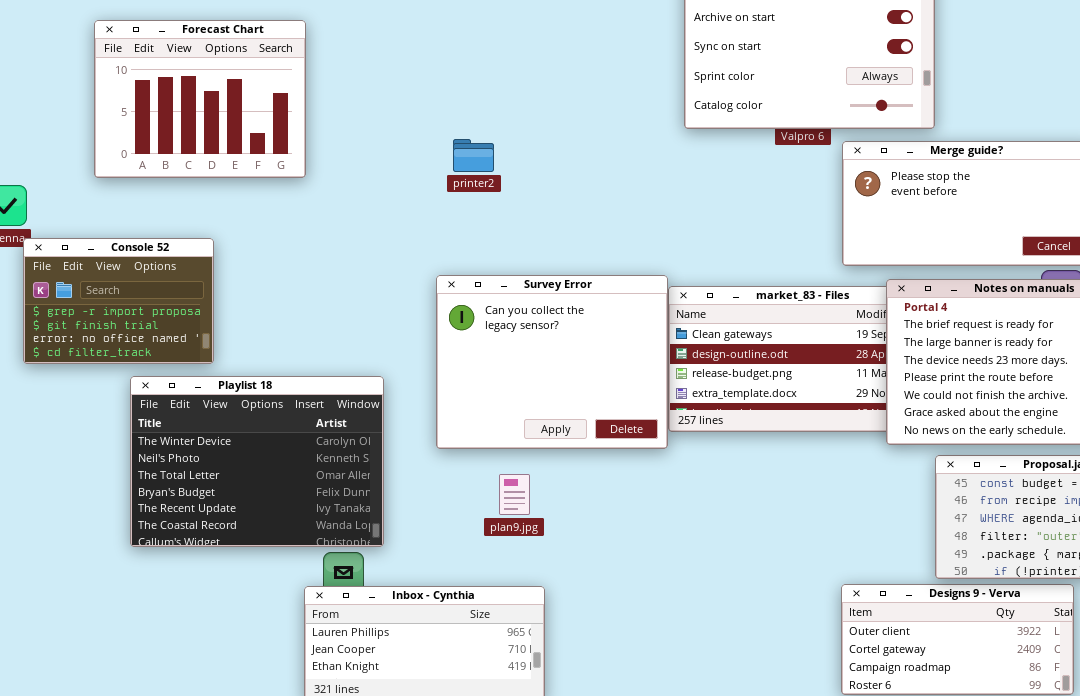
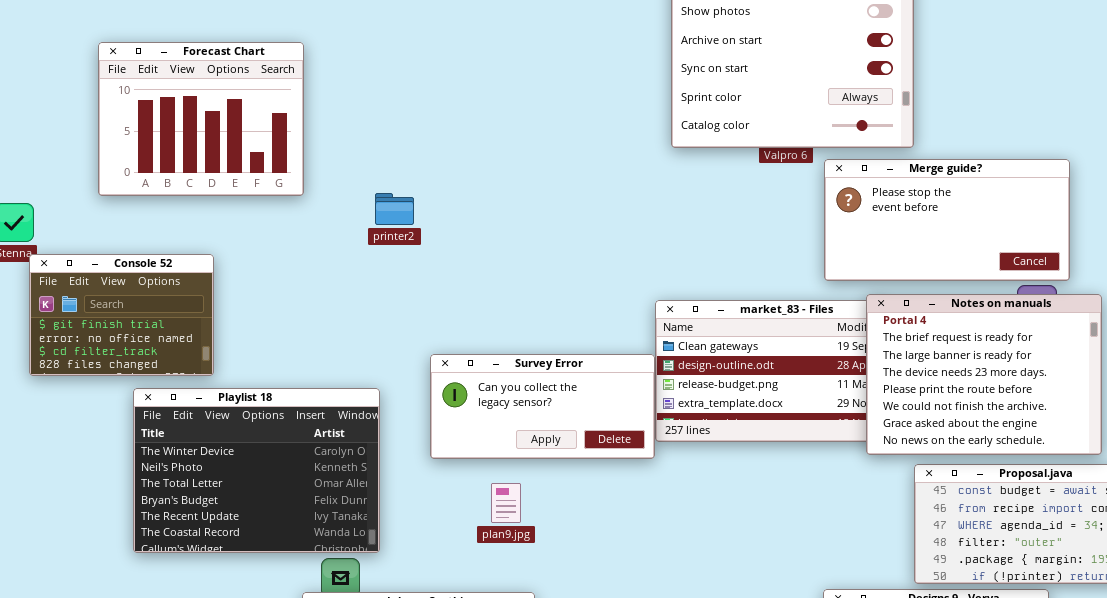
printer2: [453,139,494,172] -> [375,193,414,225], moved
Console 52: [23,238,214,364] -> [29,254,214,376], scrolled down 1 row
Survey Error: [436,275,668,449] -> [430,354,655,459], resized

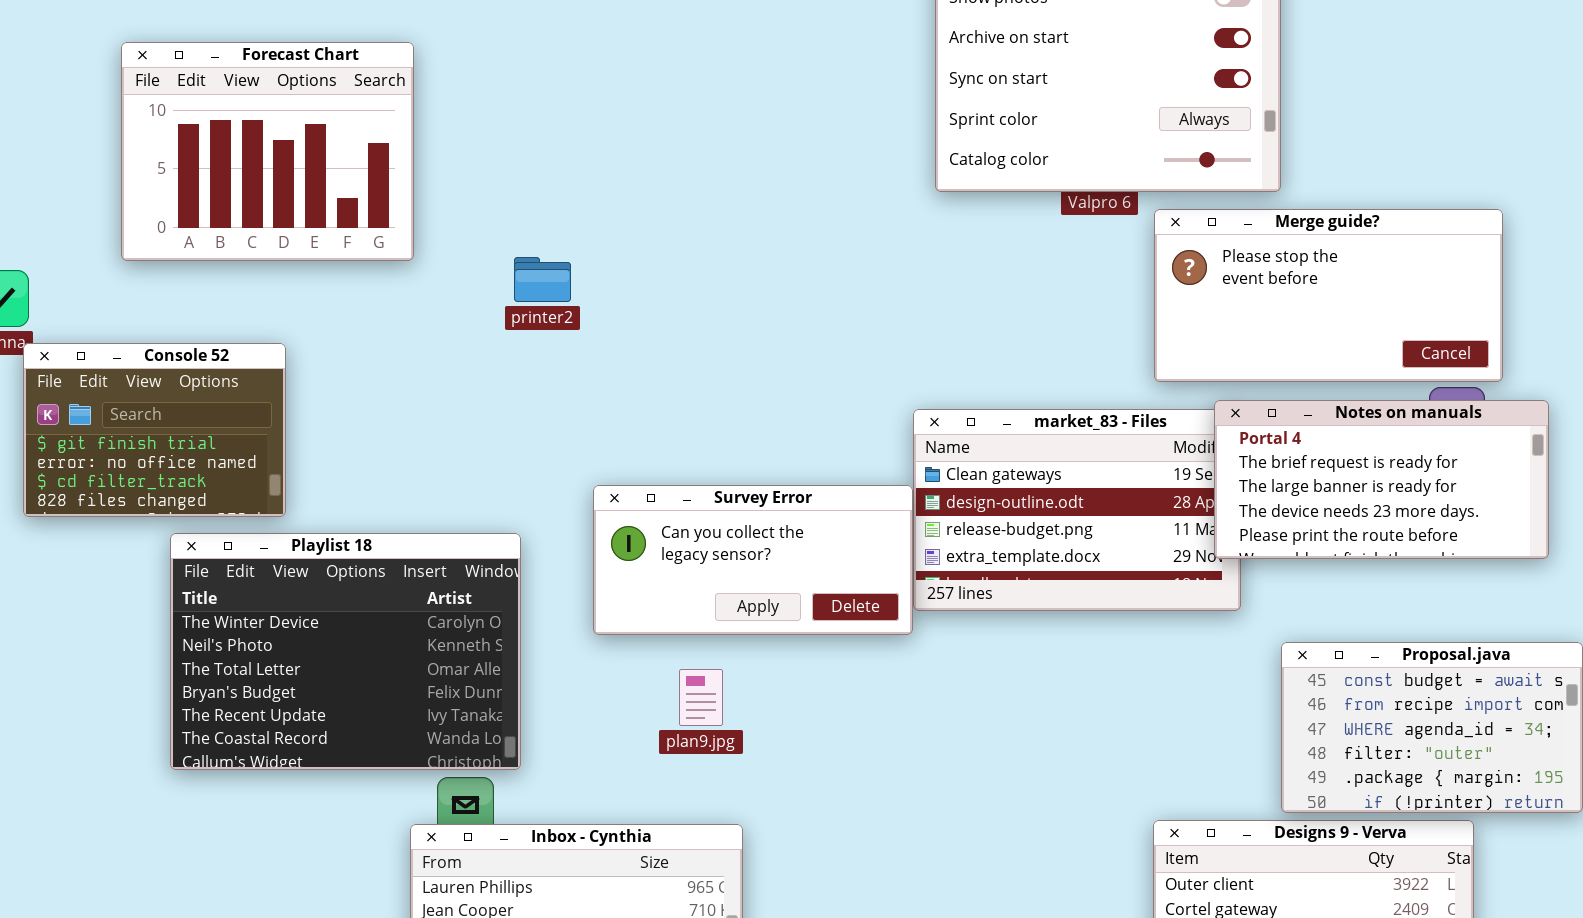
Notes on manuals: [866,294,1102,455] -> [1214,400,1549,559], resized

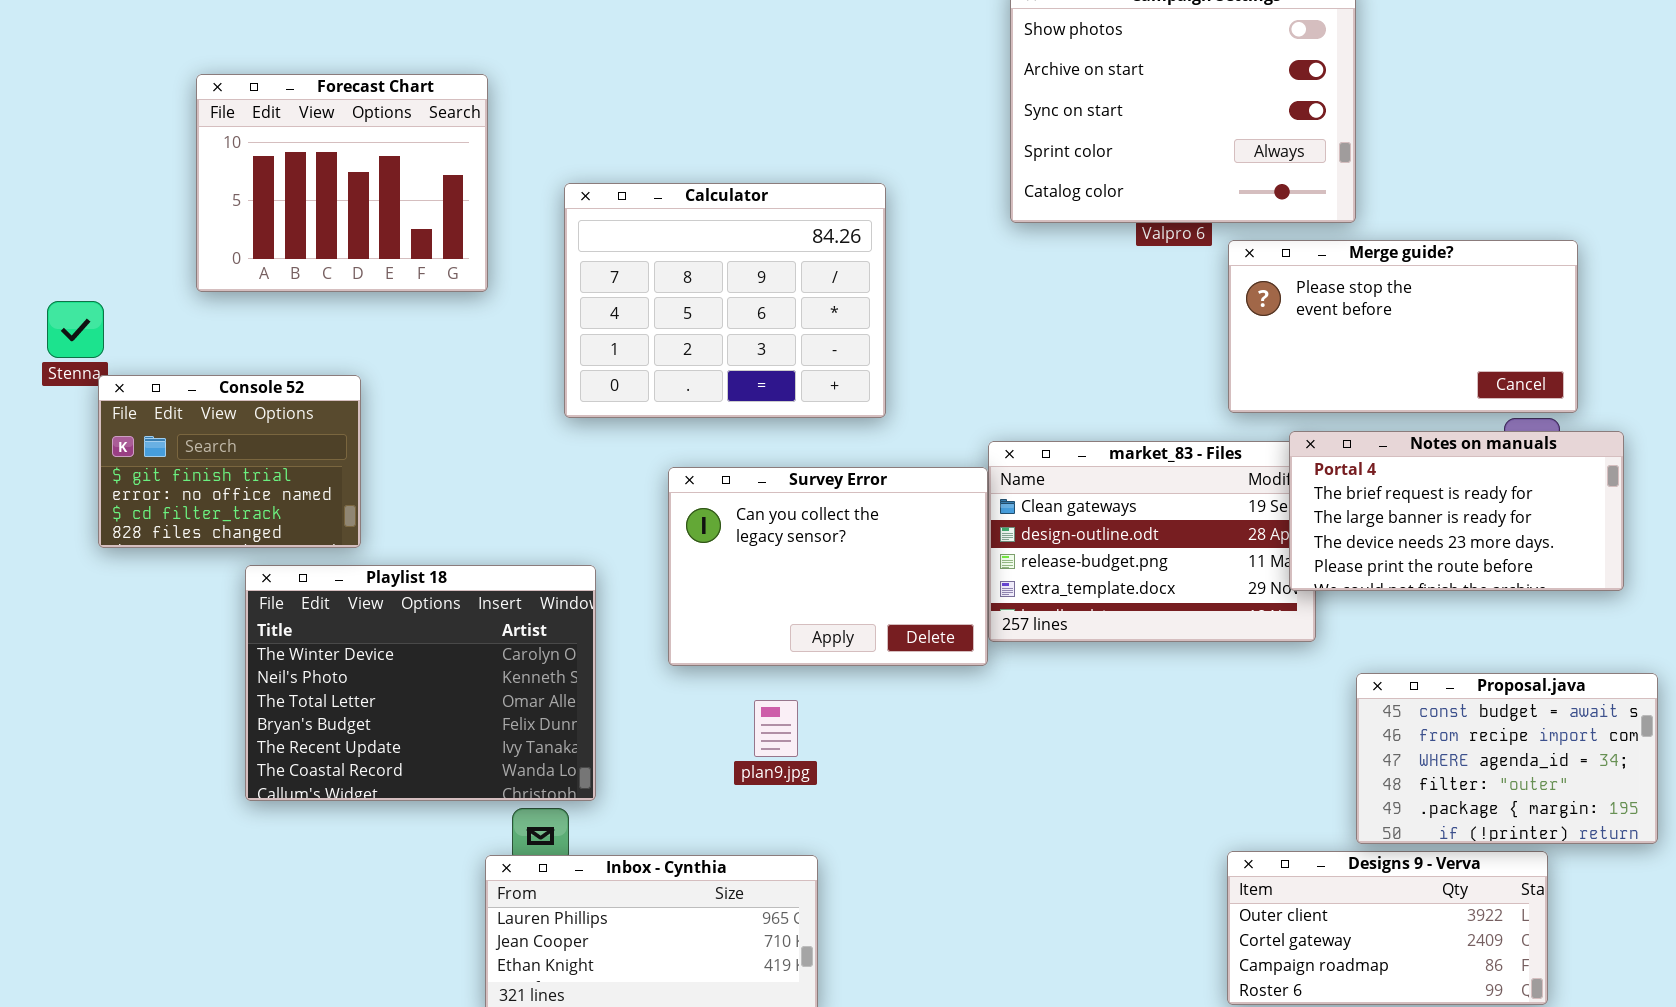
Calculator: none -> [564,183,886,418], opened
Survey Error: [593,485,913,635] -> [668,467,988,666], resized

